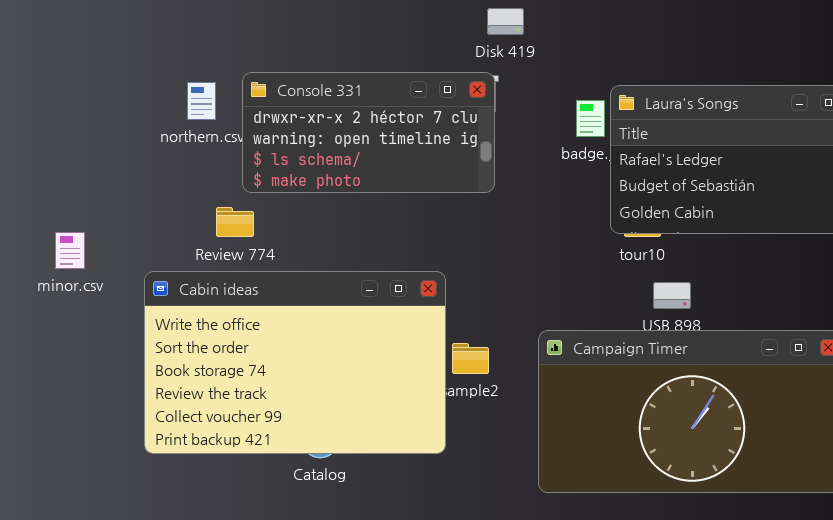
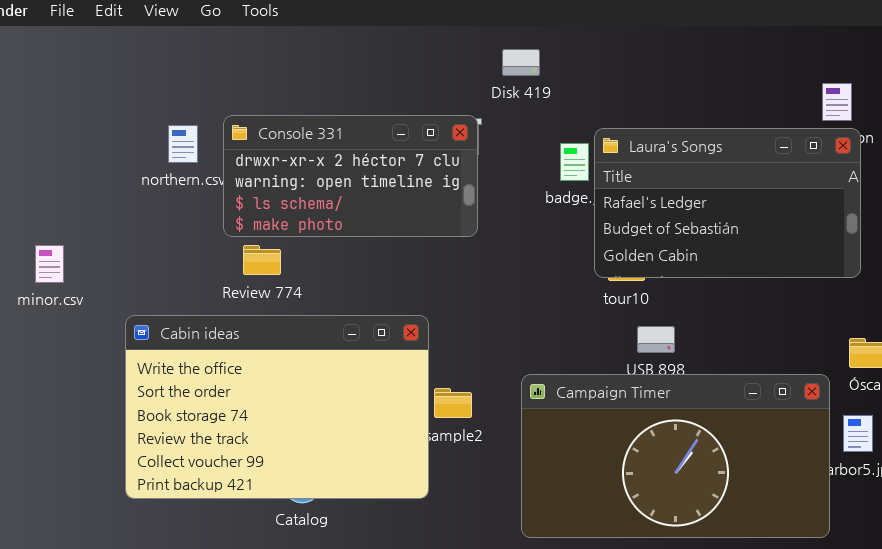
Disk 419: [487,8,524,35] -> [502,49,540,76], moved
Review 774: [216,207,254,237] -> [243,245,281,275], moved
minor.csv: [55,232,85,269] -> [35,245,64,283], moved

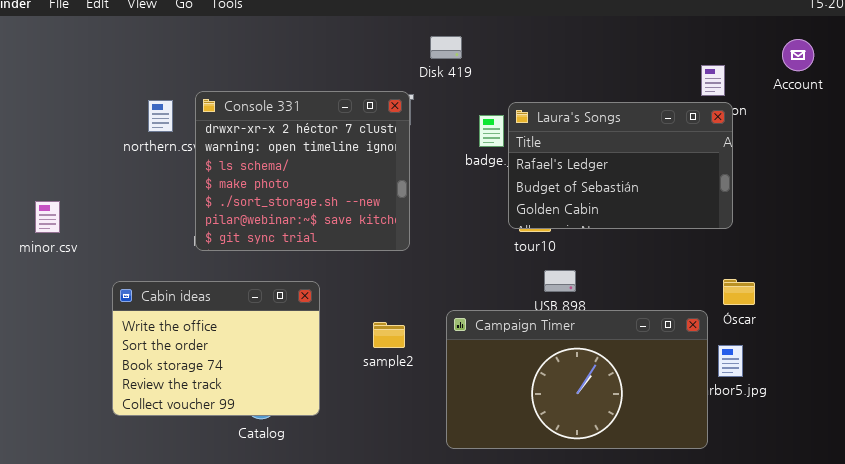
Console 331: [223,115,478,237] -> [195,91,410,251], resized
Cabin ideas: [125,315,429,499] -> [112,281,320,416], resized

